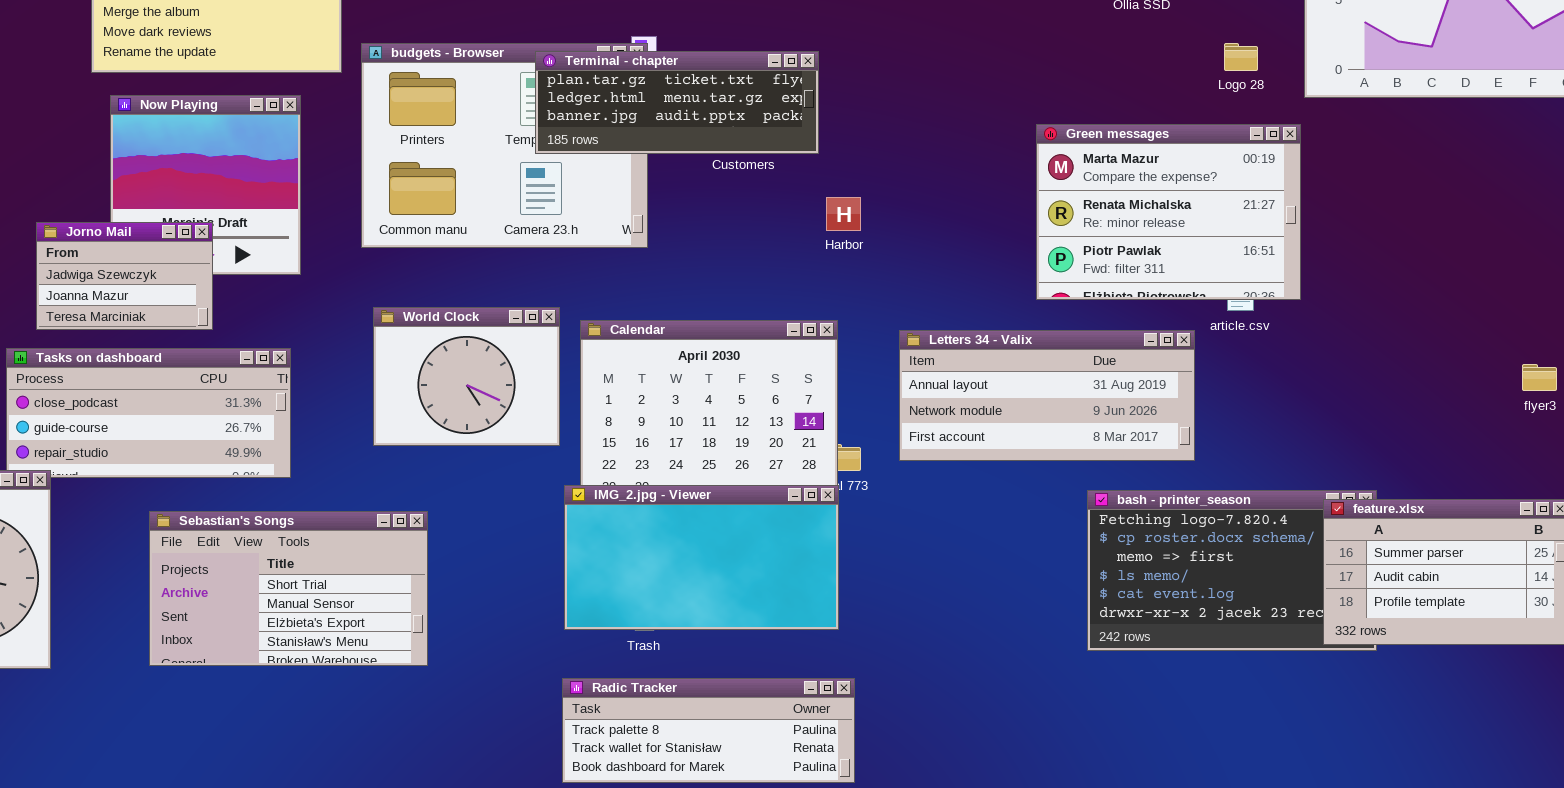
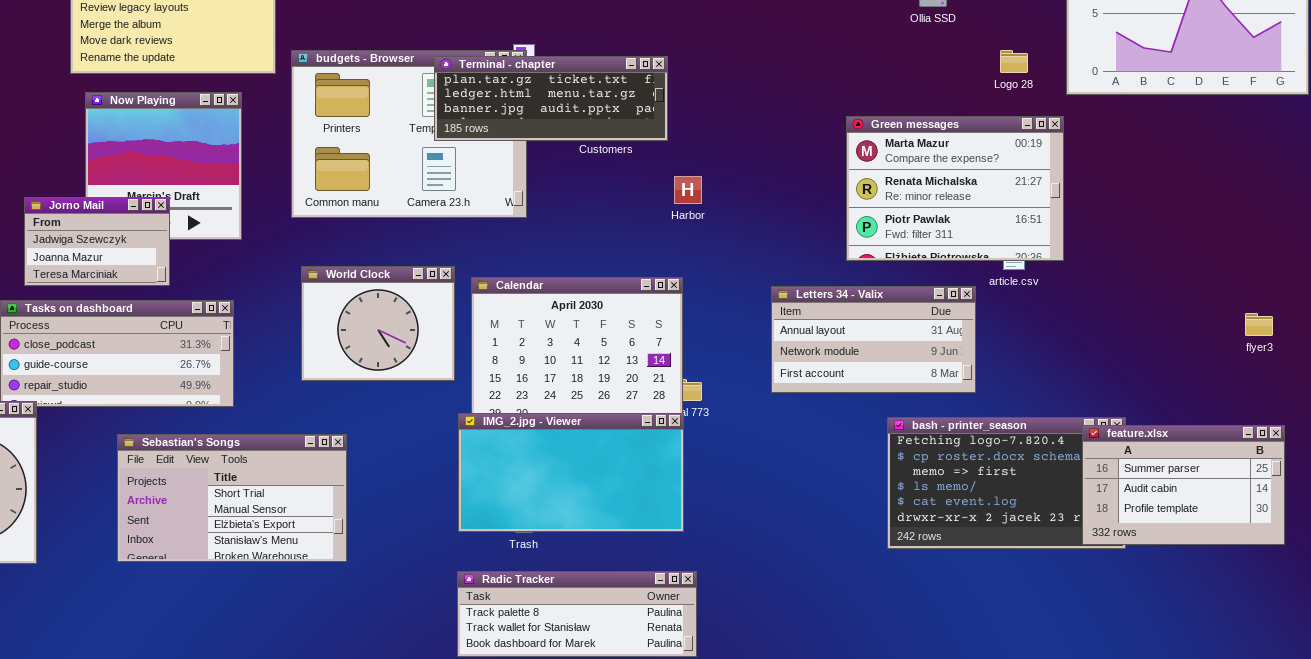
Letters 34 - Valix: [899,330,1195,461] -> [771,286,976,393], resized

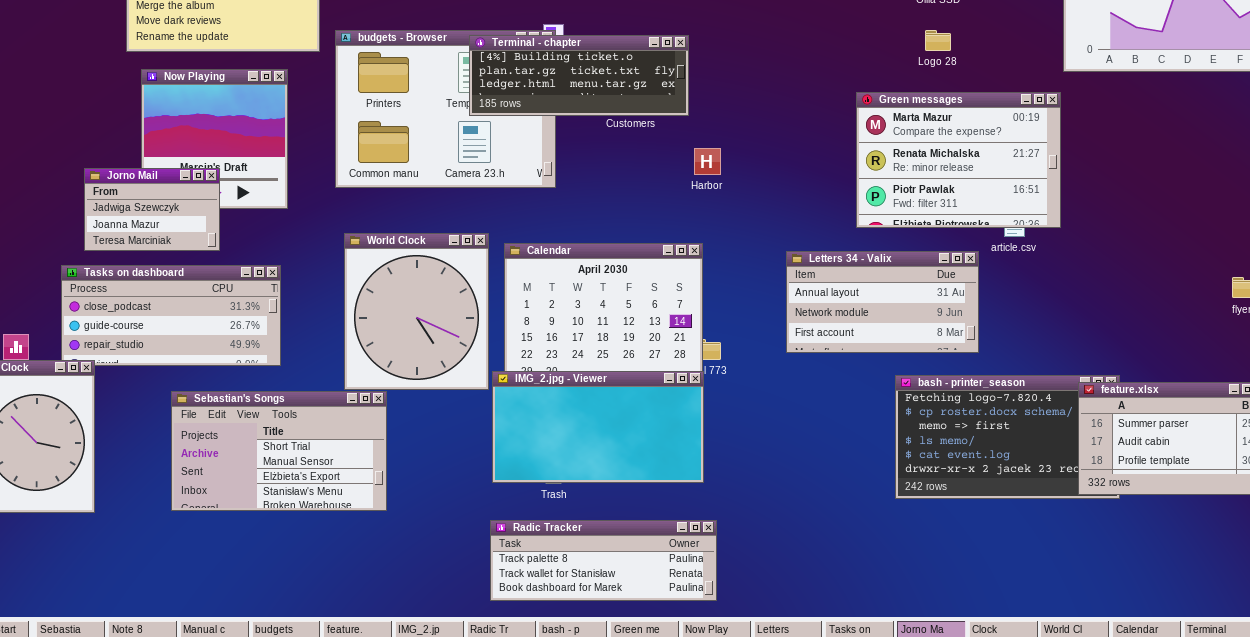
Logo 28: [1000,50,1028,73] -> [925,30,951,51], moved
Terminal - chapter: [434,56,668,141] -> [469,35,689,116], scrolled up 1 row
World Clock: [301,266,455,381] -> [344,233,489,390], resized

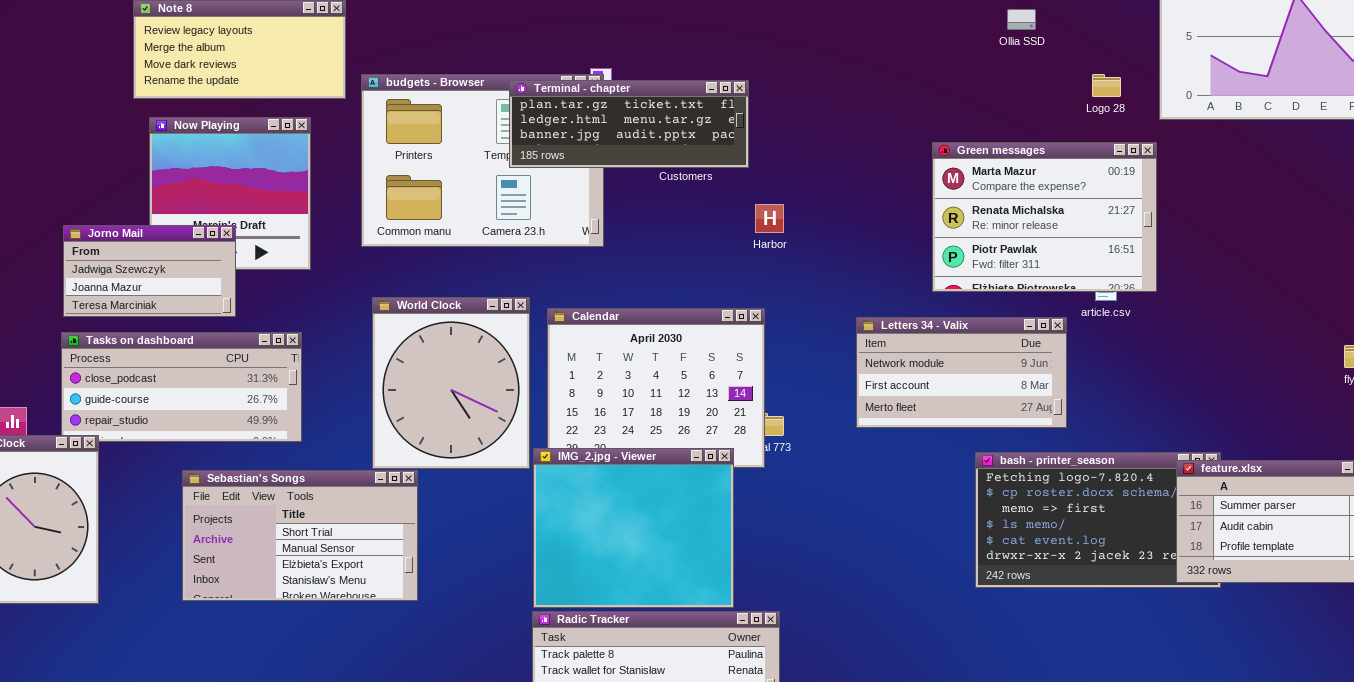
Logo 28: [925,30,951,51] -> [1092,74,1121,97], moved
Terminal - chapter: [469,35,689,116] -> [509,80,749,168], scrolled down 1 row
Jorno Mail: [84,168,220,251] -> [63,225,236,317], resized
Letters 34 - Valix: [786,251,979,353] -> [856,317,1067,428], scrolled down 1 row
IMG_2.jpg - Viewer: [492,371,704,483] -> [533,448,734,608], resized

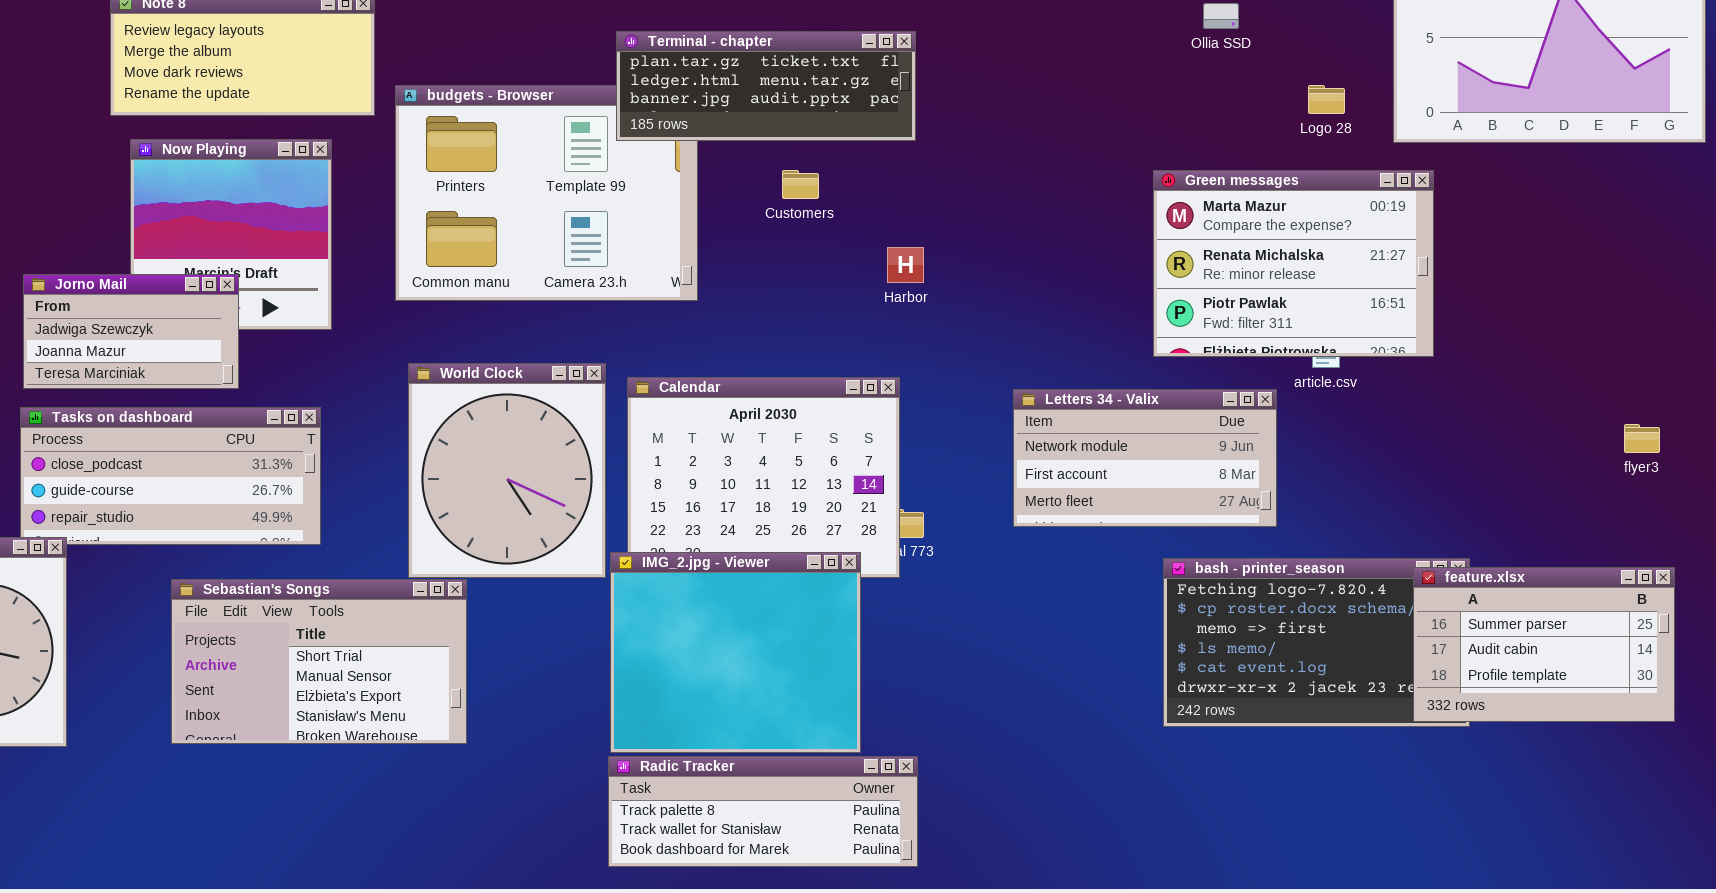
Terminal - chapter: [509,80,749,168] -> [616,31,916,141], moved
Green messages: [932,142,1157,292] -> [1153,170,1434,357], moved

